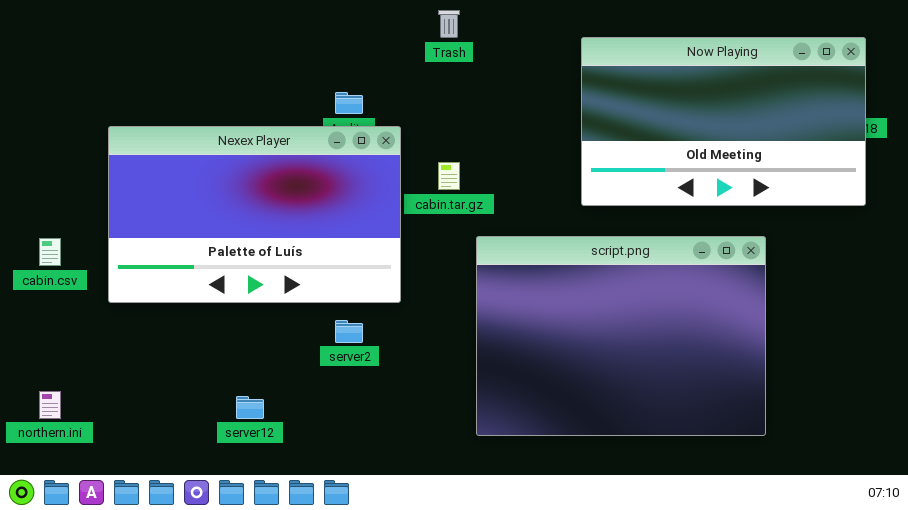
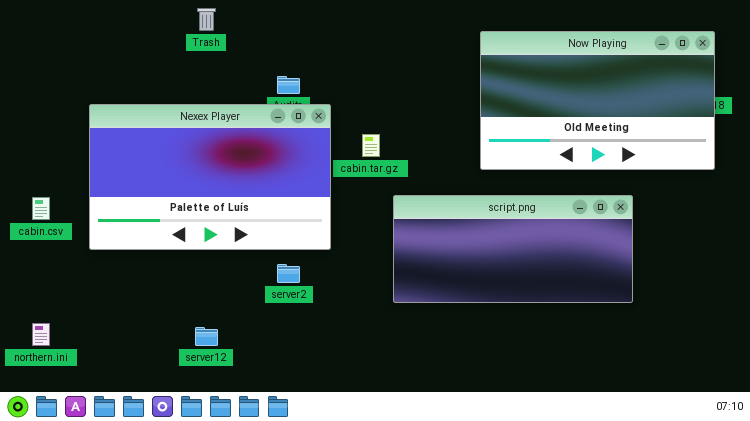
Trash: [438,10,460,38] -> [197,8,216,31], moved
script.png: [476,236,766,436] -> [393,195,633,303], resized

